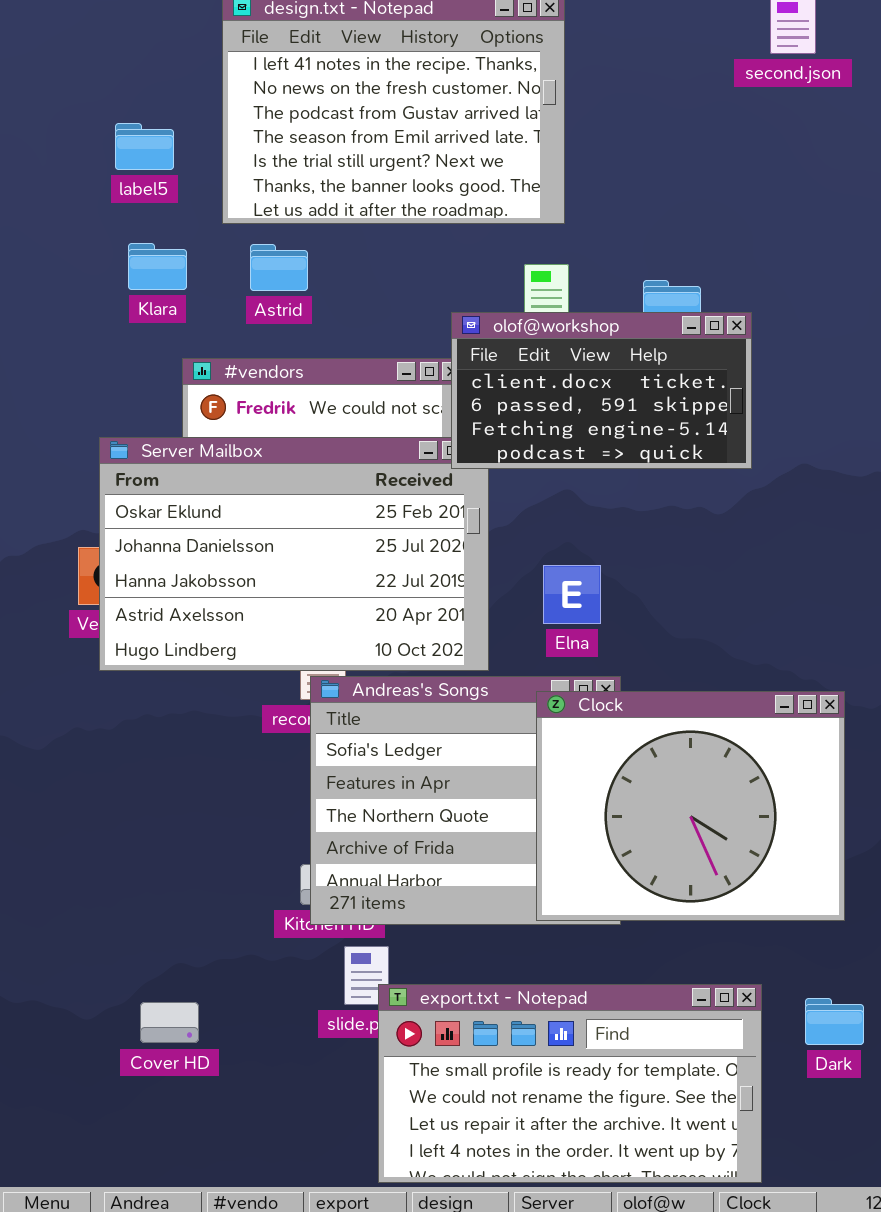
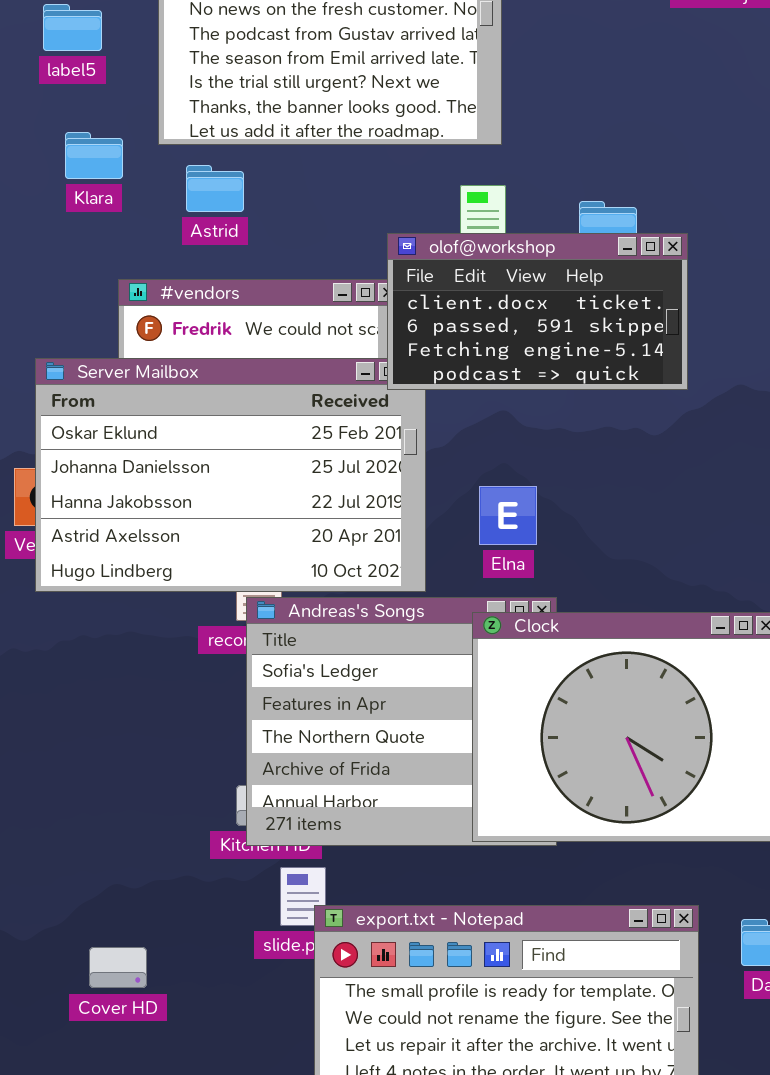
label5: [115,123,174,170] -> [43,4,102,51], moved
Klara: [128,243,187,290] -> [65,132,123,179], moved
Cover HD: [140,1002,199,1043] -> [89,947,147,988], moved

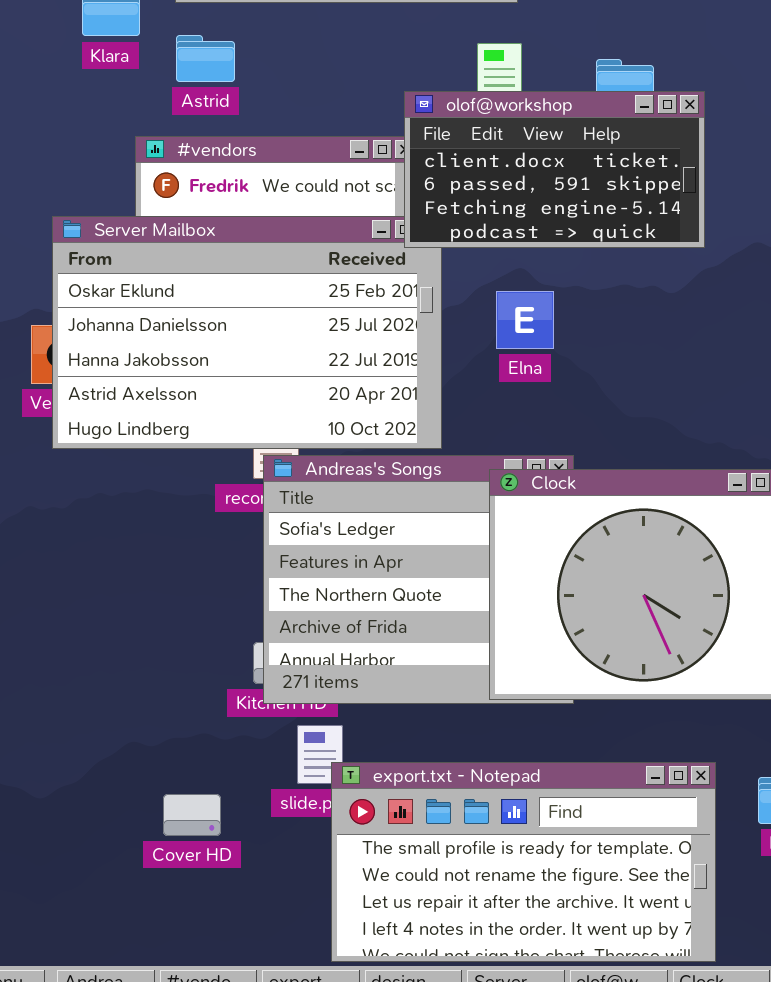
Astrid: [186,165,244,212] -> [176,35,235,82], moved
Elna: [479,486,537,545] -> [496,291,554,349], moved
Cover HD: [89,947,147,988] -> [163,794,221,836], moved

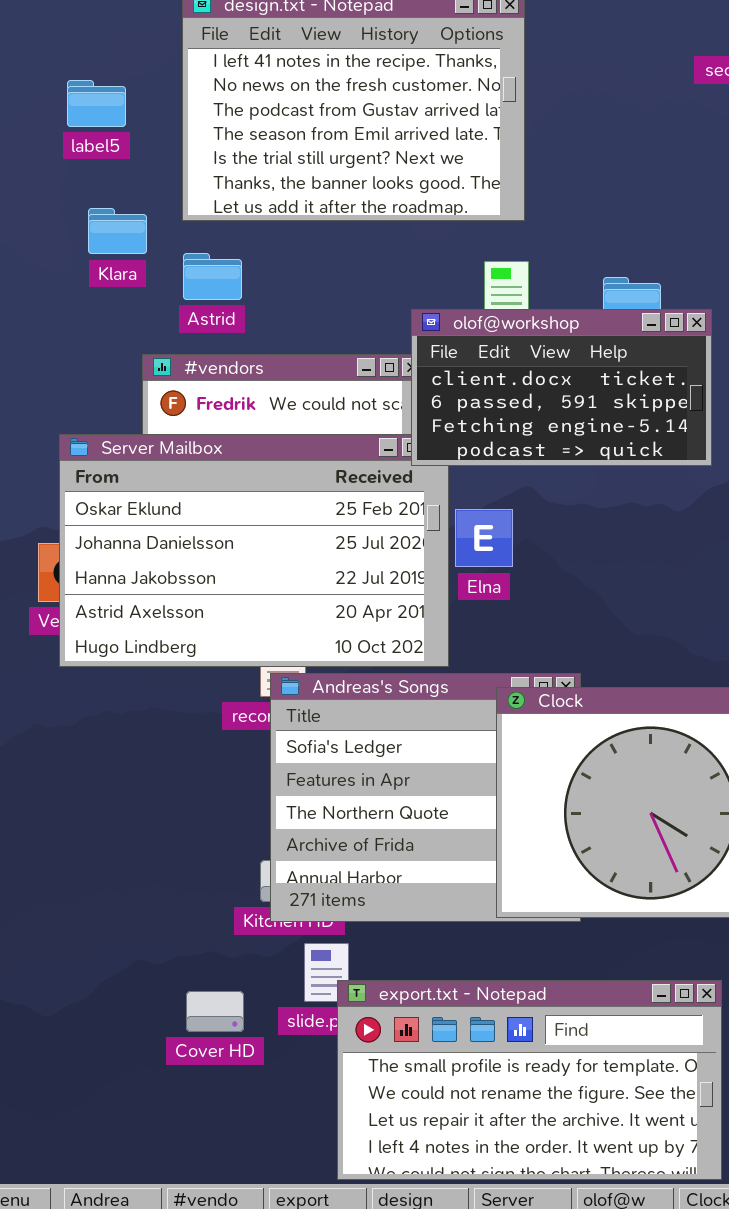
Elna: [496,291,554,349] -> [455,509,513,567], moved
Cover HD: [163,794,221,836] -> [186,991,244,1032], moved

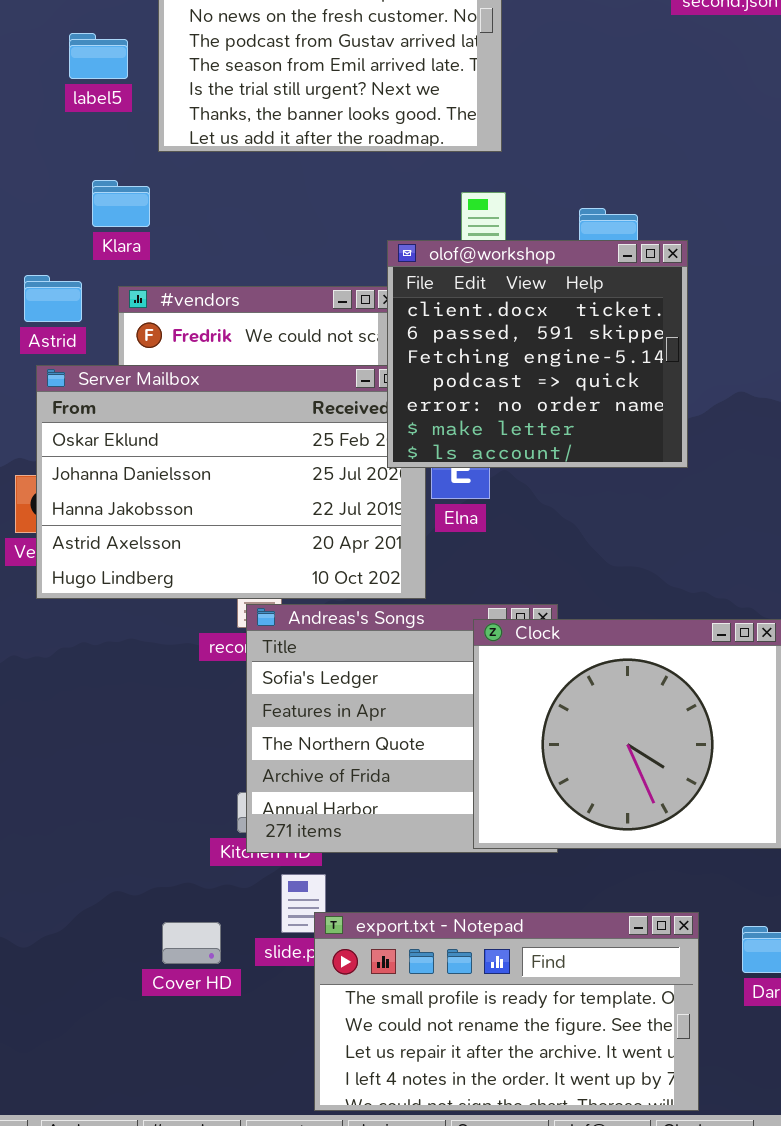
label5: [67,80,126,127] -> [69,33,128,79], moved
Klara: [88,208,147,254] -> [92,180,150,227], moved
Astrid: [183,253,242,300] -> [24,275,82,322], moved
olof@workshop: [411,309,712,466] -> [387,240,688,468], resized

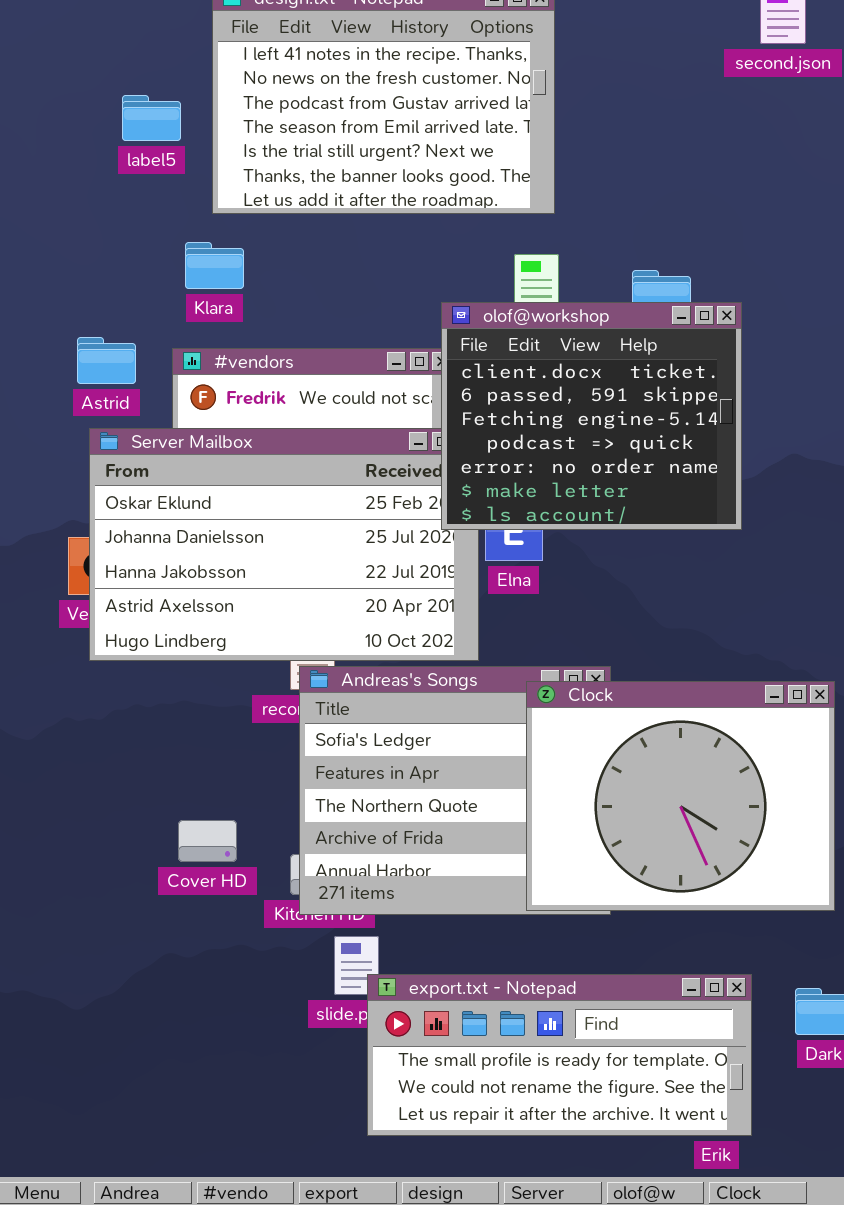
Klara: [92,180,150,227] -> [185,242,244,289], moved
export.txt - Notepad: [314,912,699,1111] -> [367,974,752,1136], resized
Cover HD: [162,922,221,964] -> [178,820,237,862], moved

